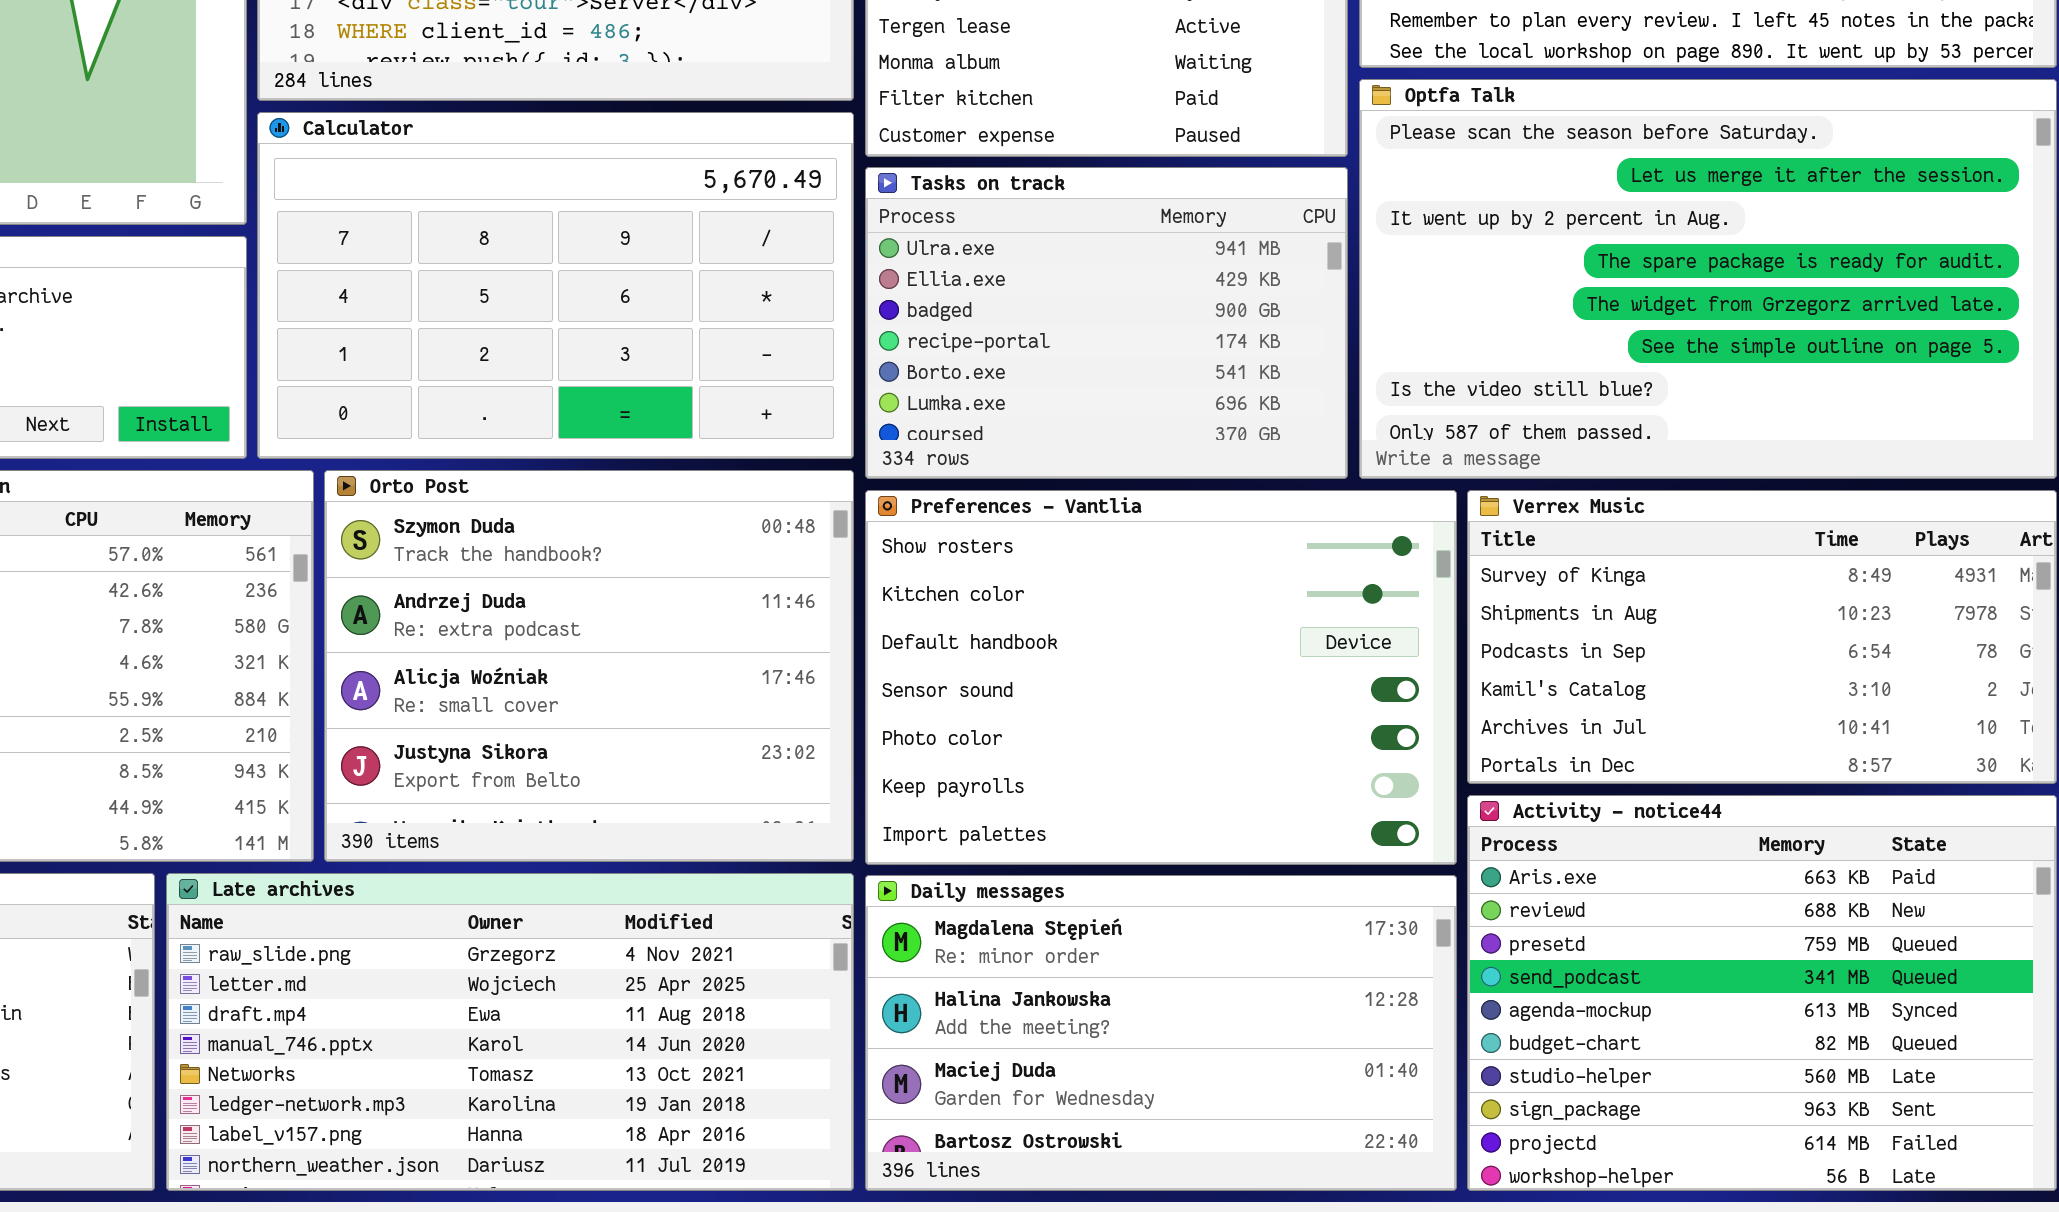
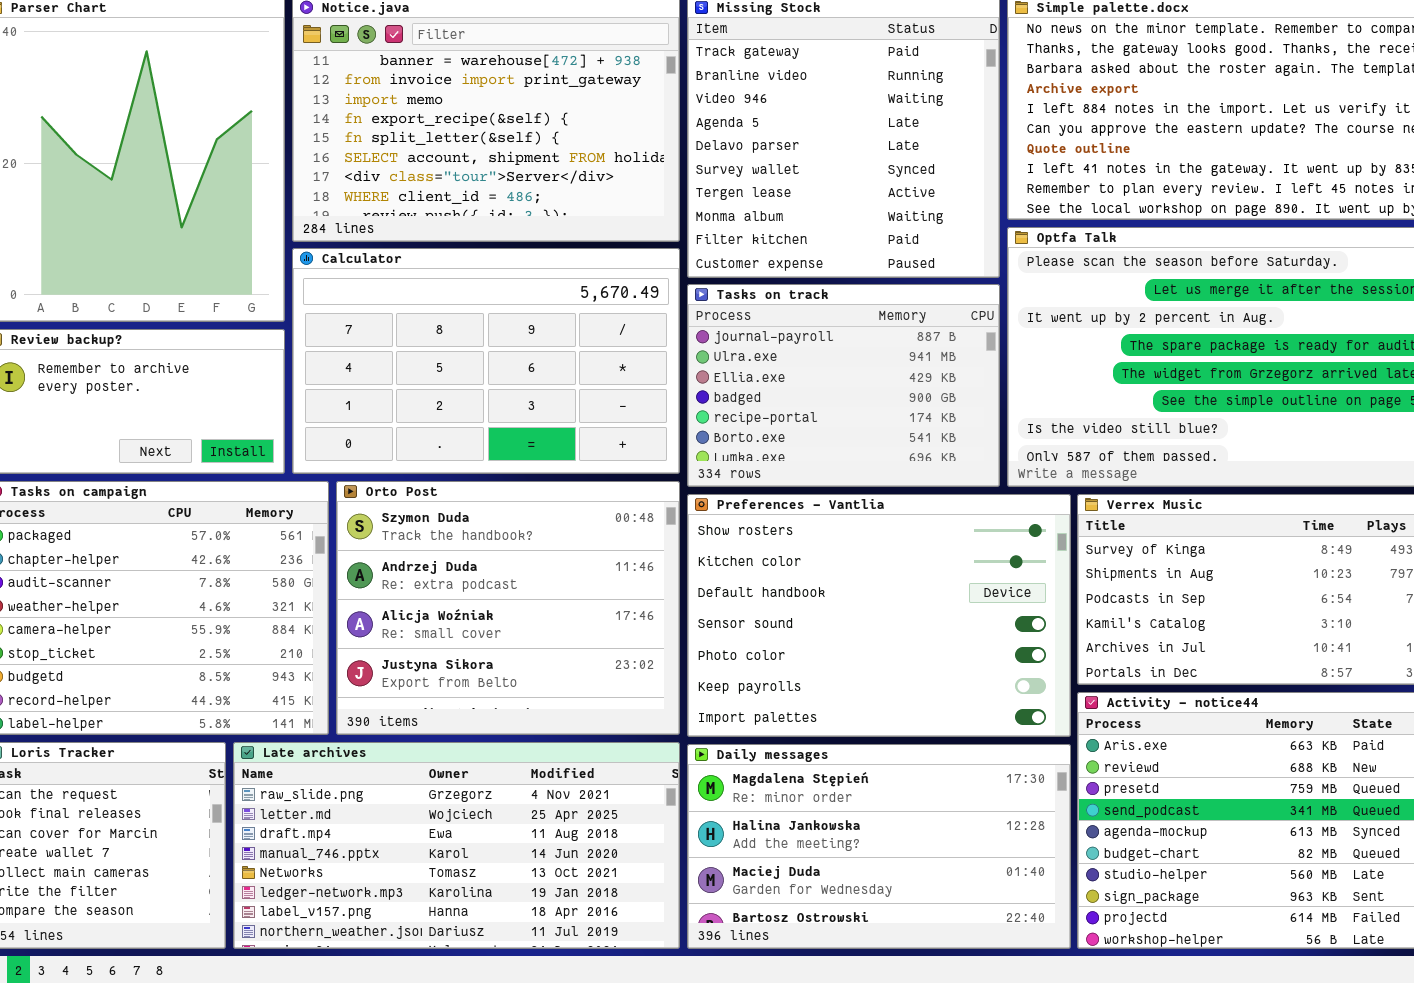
Tasks on track: [865,167,1348,479] -> [687,284,1000,487], scrolled up 1 row

